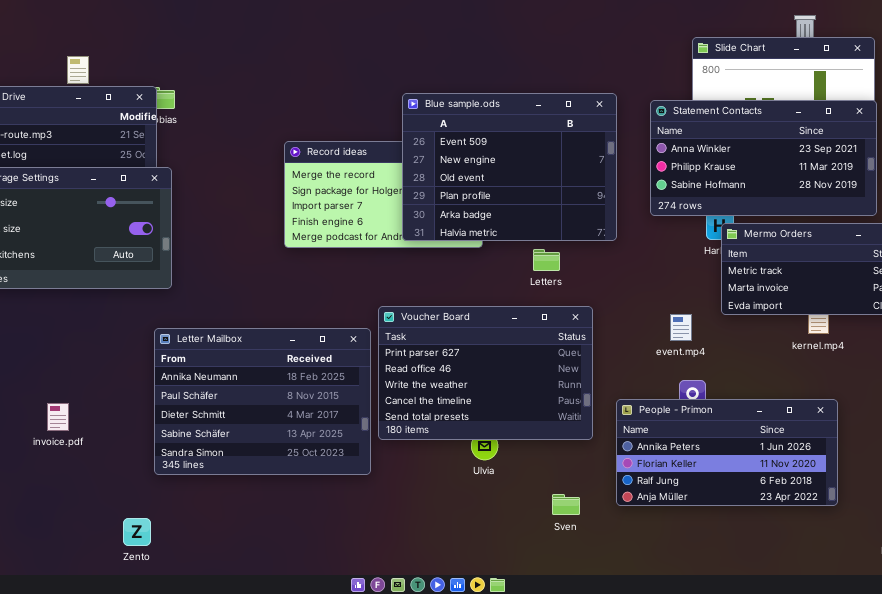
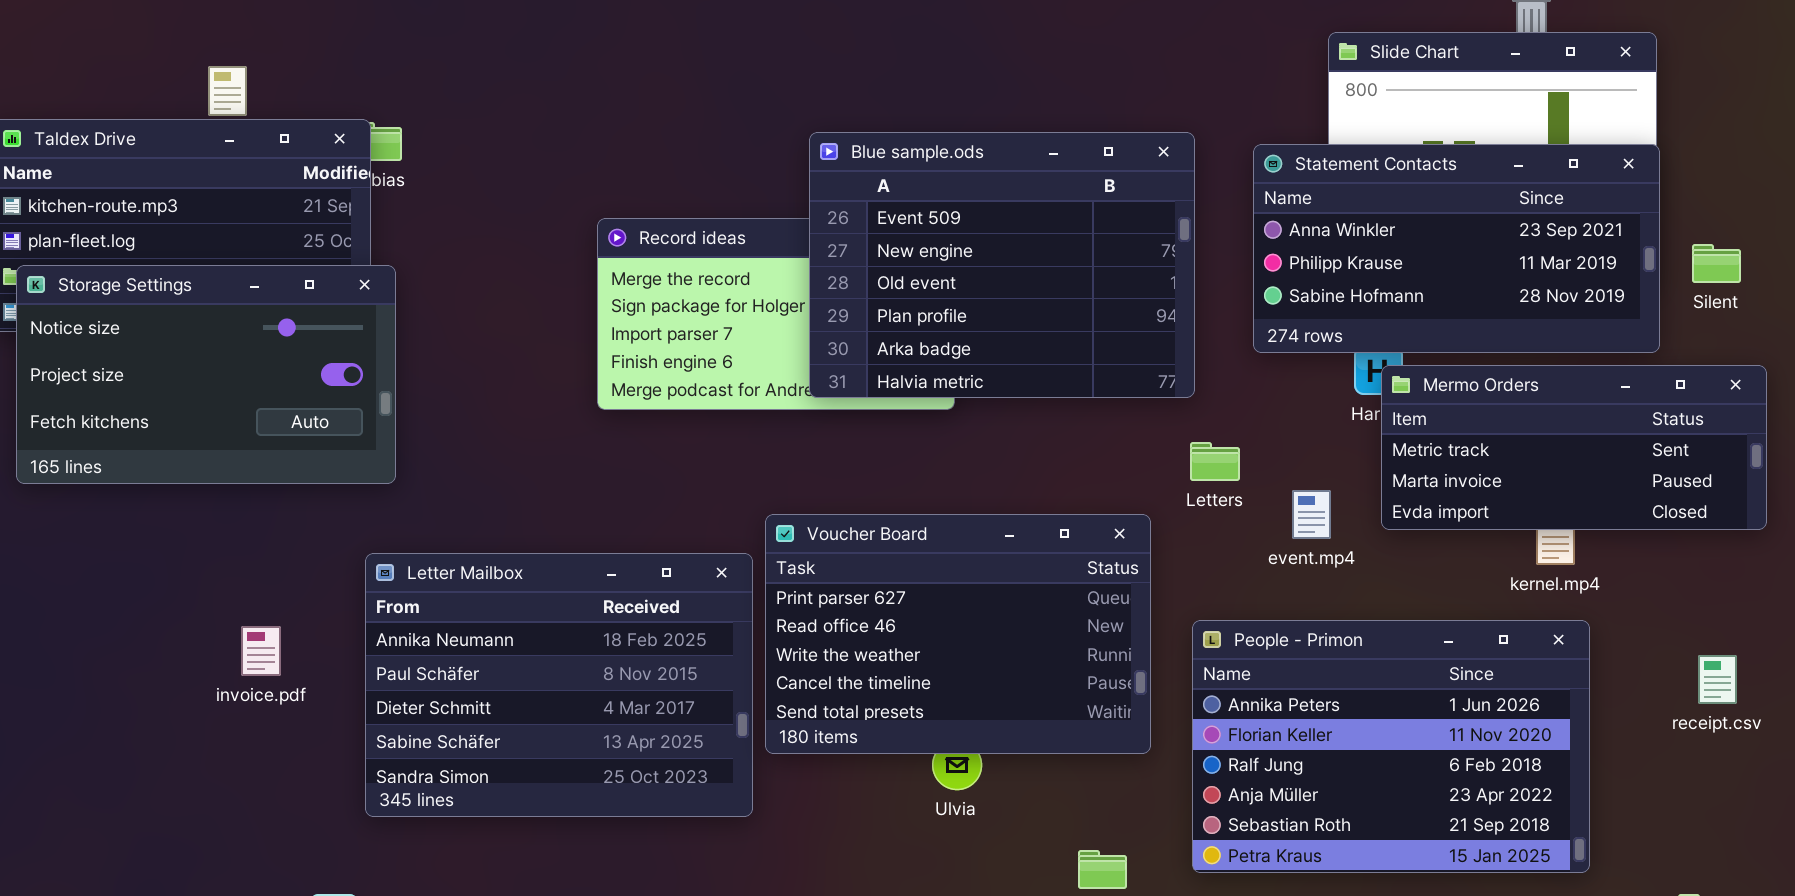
Letters: [533,249,560,271] -> [1190,442,1240,481], moved
event.mp4: [670,314,692,341] -> [1292,490,1331,539], moved
People - Primon: [616,399,838,506] -> [1192,620,1590,873], resized
invoice.pdf: [47,403,69,431] -> [241,626,281,676], moved

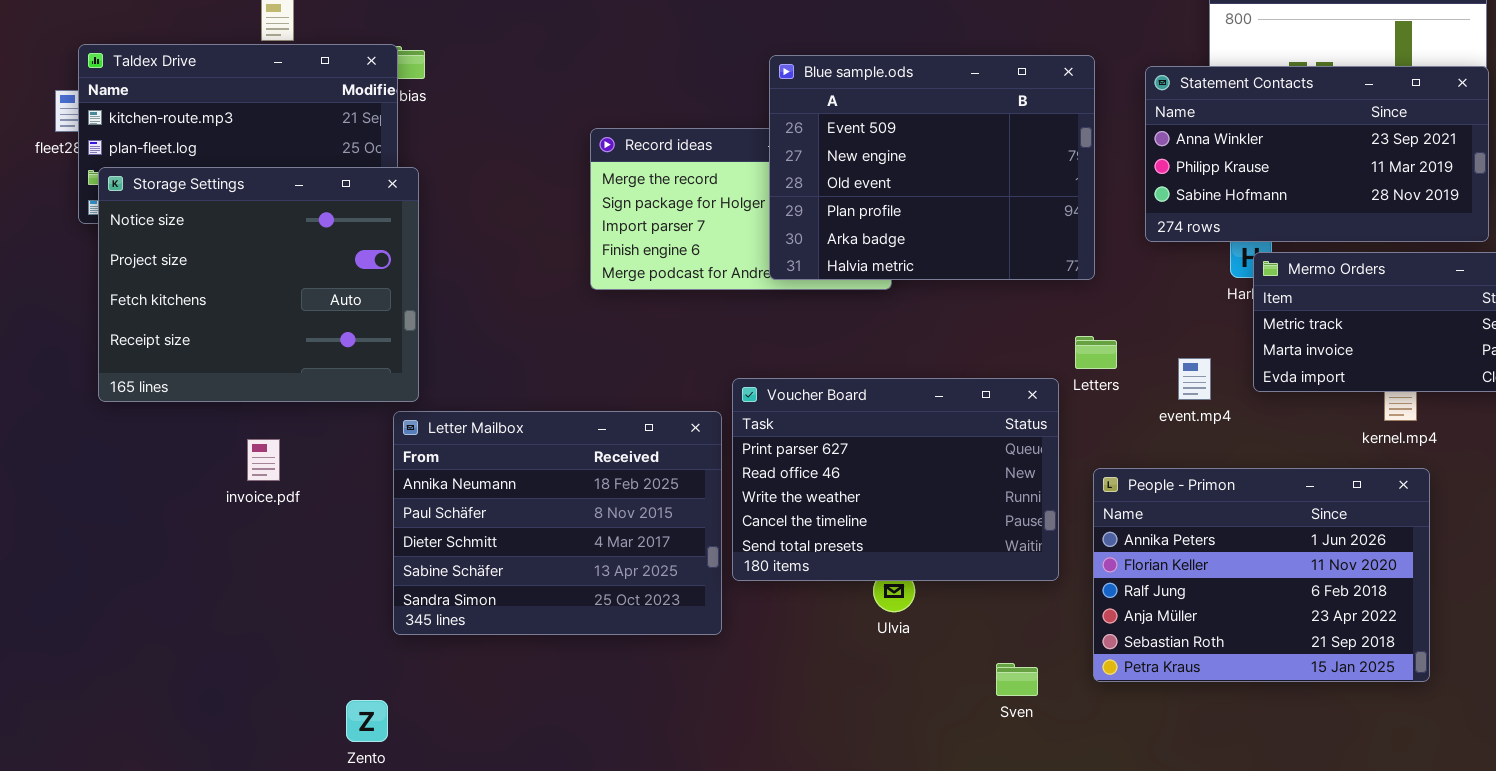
Storage Settings: [16,265,396,484] -> [98,167,419,402], resized
Letters: [1190,442,1240,481] -> [1075,336,1117,369], moved
invoice.pdf: [241,626,281,676] -> [247,439,280,481], moved

